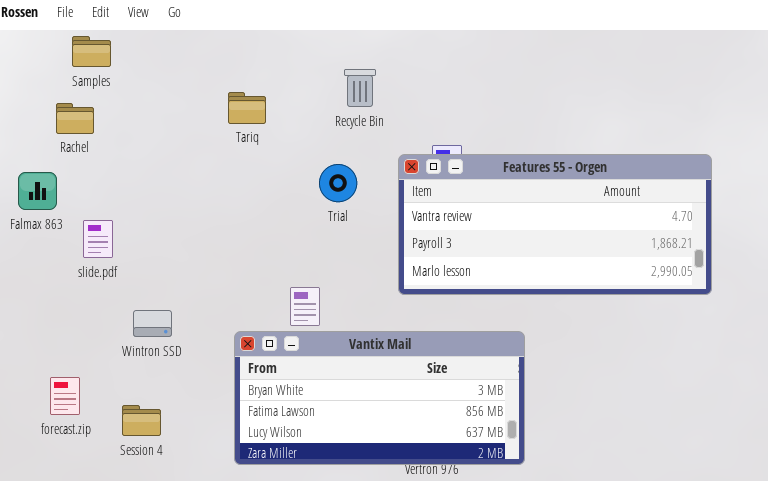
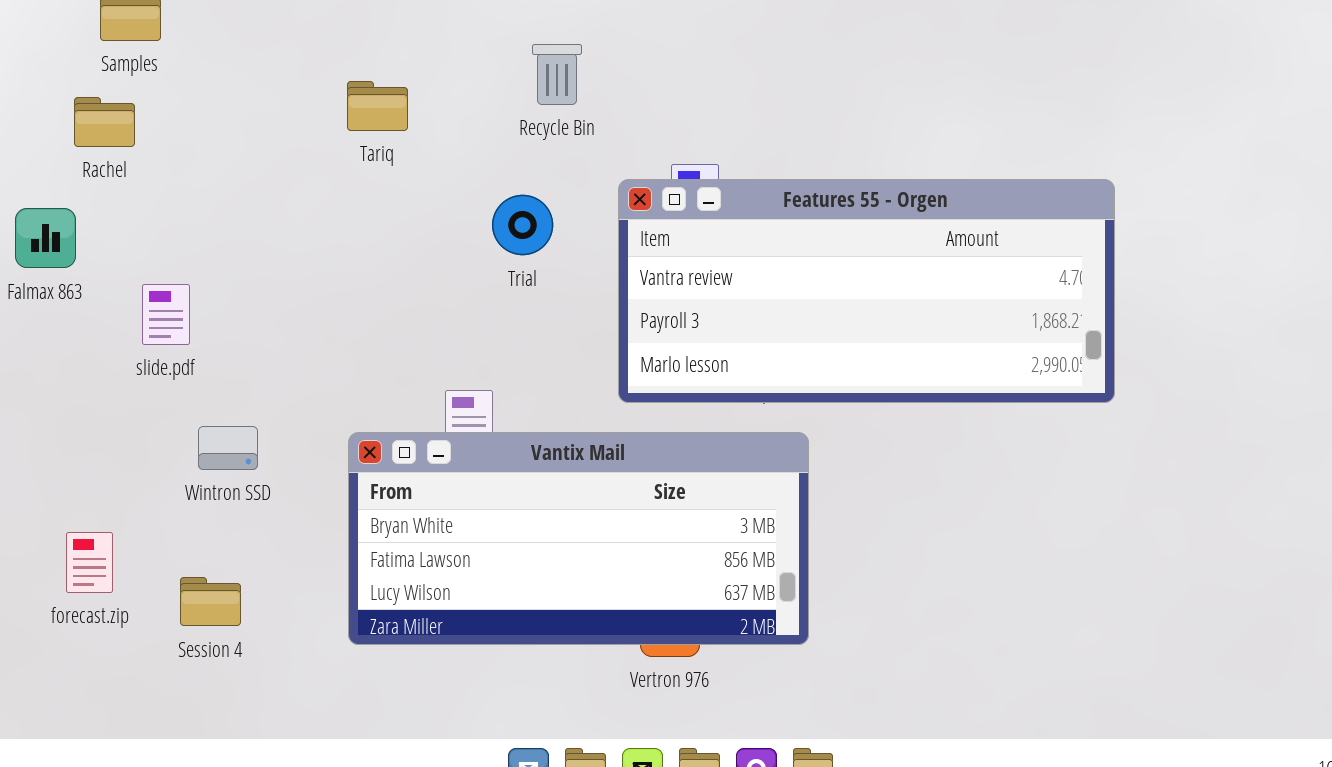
slide.pdf: [83,220,113,258] -> [142,284,190,345], moved
Vantix Mail: [234,331,525,465] -> [348,432,809,645], moved

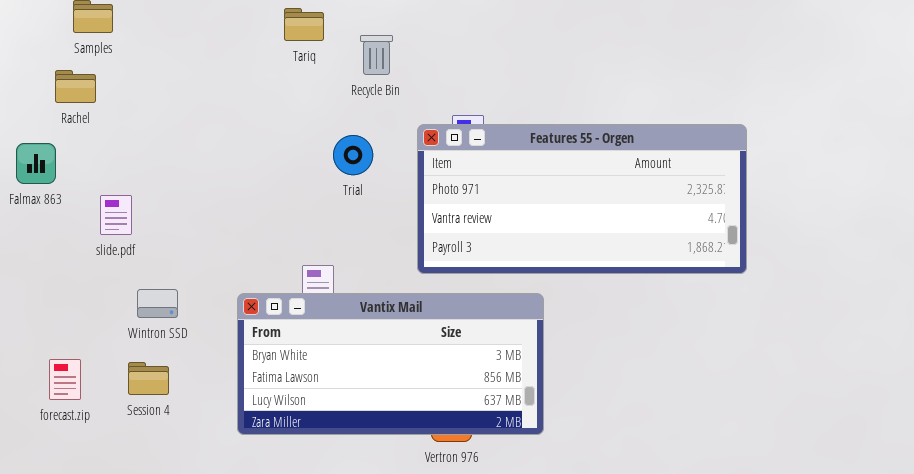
Tariq: [347,81,408,131] -> [284,8,324,41], moved
Features 55 - Orgen: [618,179,1115,403] -> [417,124,747,274], scrolled up 1 row
Session 4: [180,577,241,626] -> [128,362,169,395], moved

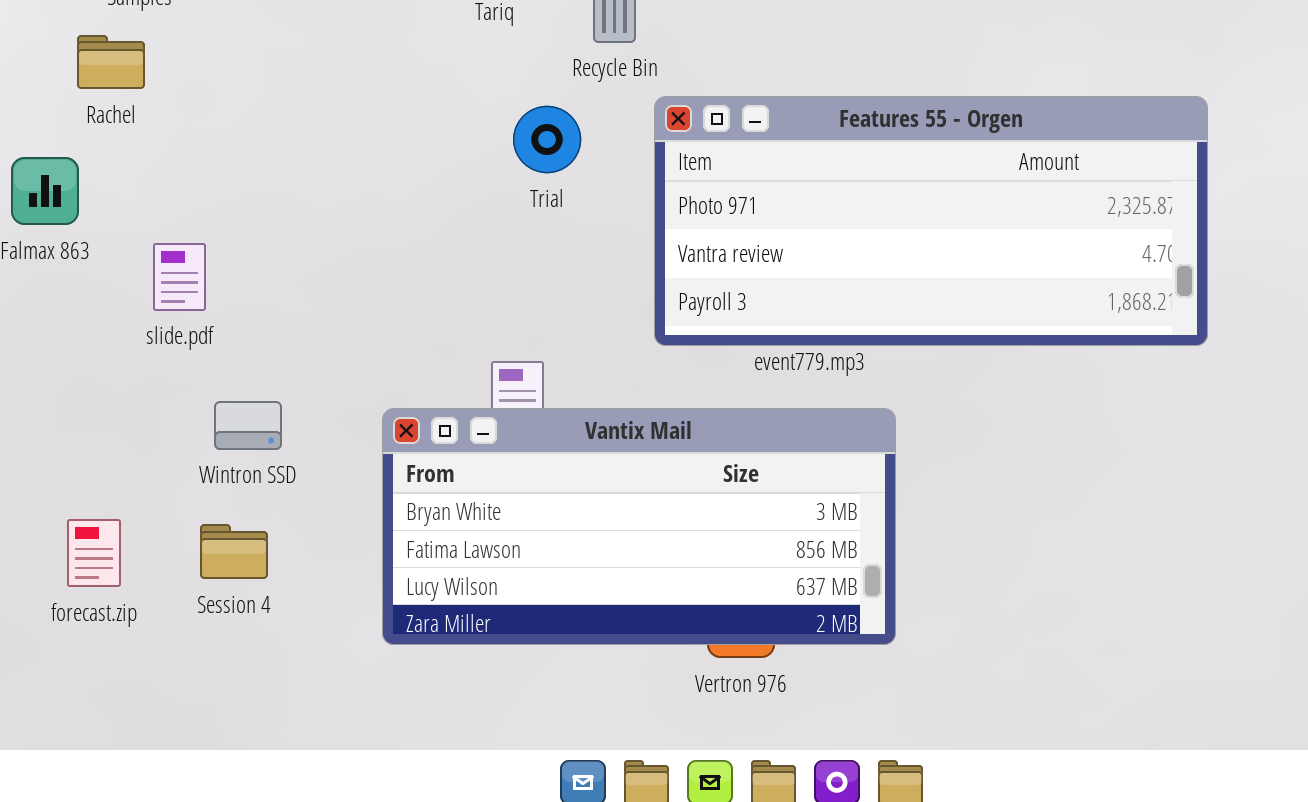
Features 55 - Orgen: [417,124,747,274] -> [654,96,1208,346], moved
Trial: [333,135,373,175] -> [513,106,581,173], moved

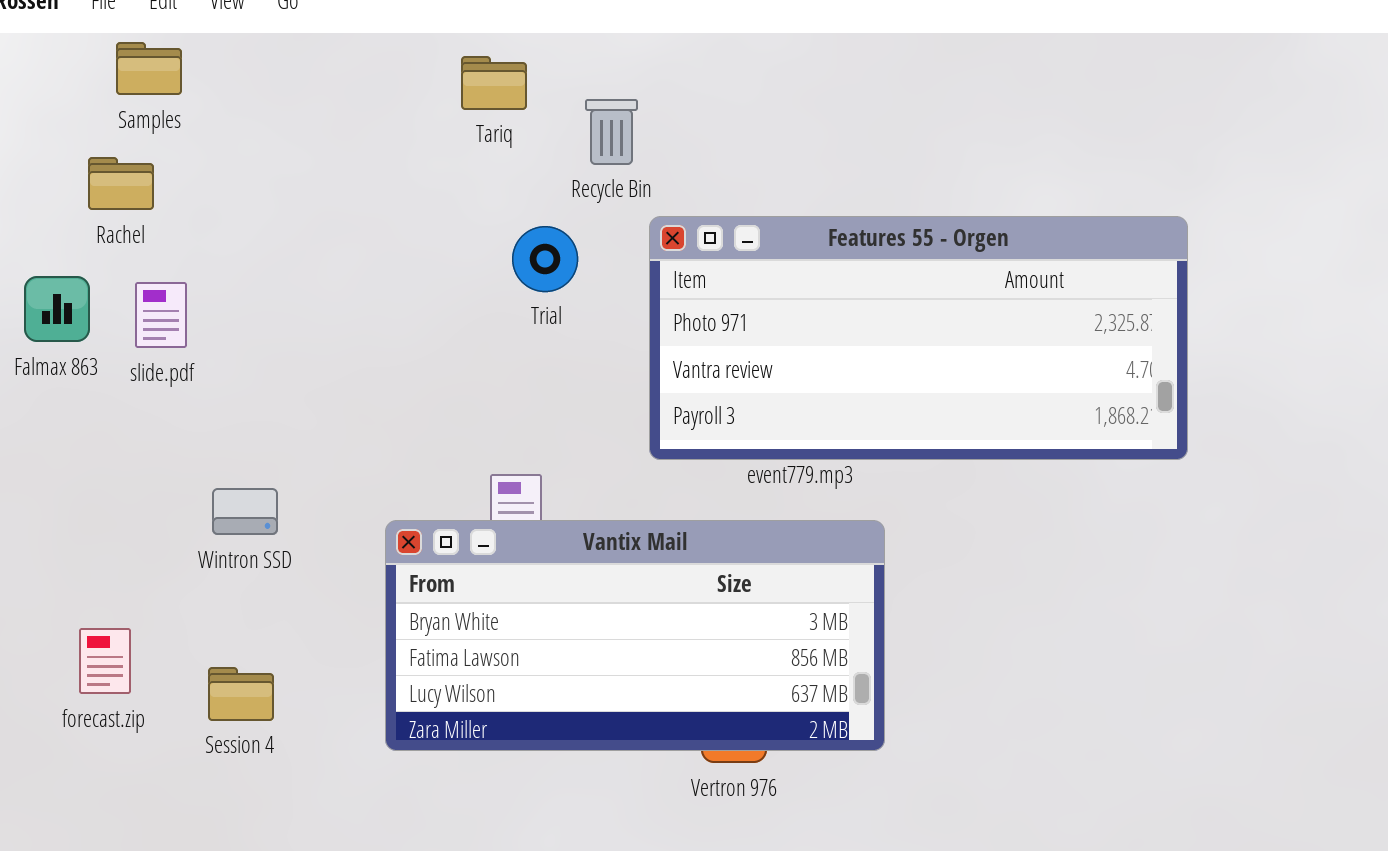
slide.pdf: [153,243,206,311] -> [135,282,187,348], moved
Wintron SSD: [214,401,282,450] -> [212,488,278,535], moved
Session 4: [200,524,268,579] -> [208,667,274,721], moved

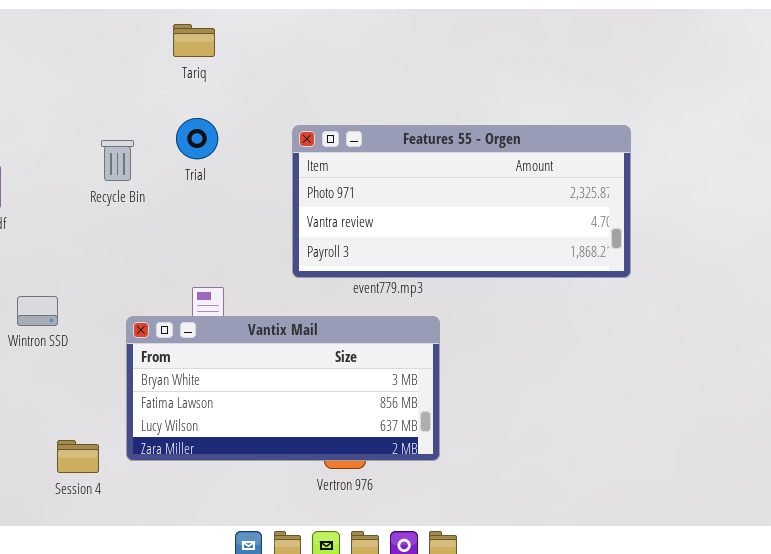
Recycle Bin: [585,99,638,165] -> [101,140,134,181], moved
Trial: [512,226,578,292] -> [176,118,218,159], moved
Session 4: [208,667,274,721] -> [57,440,99,473], moved

